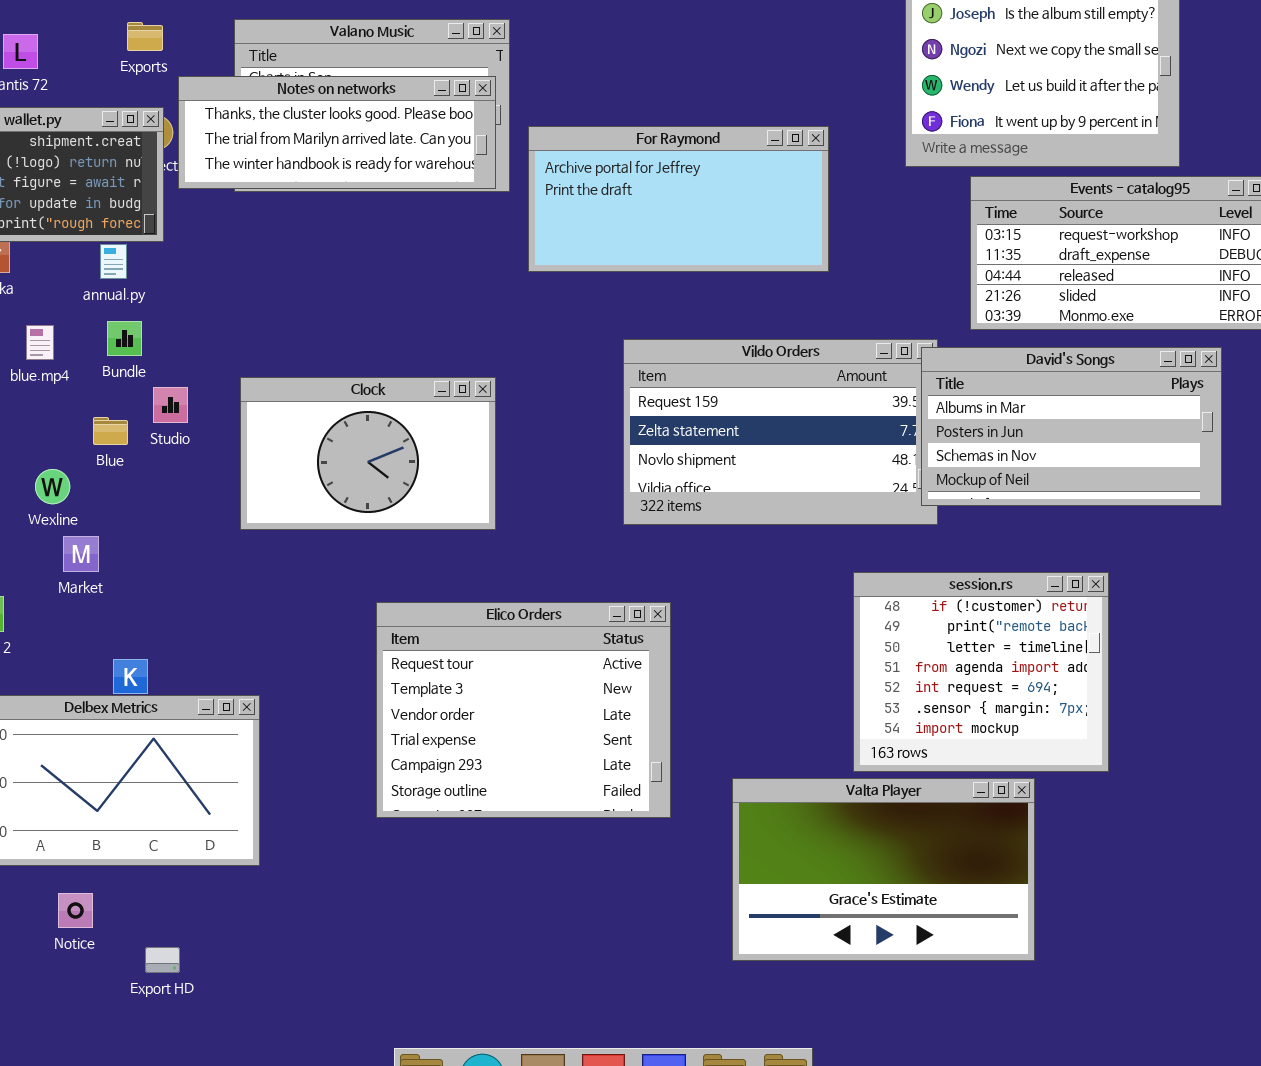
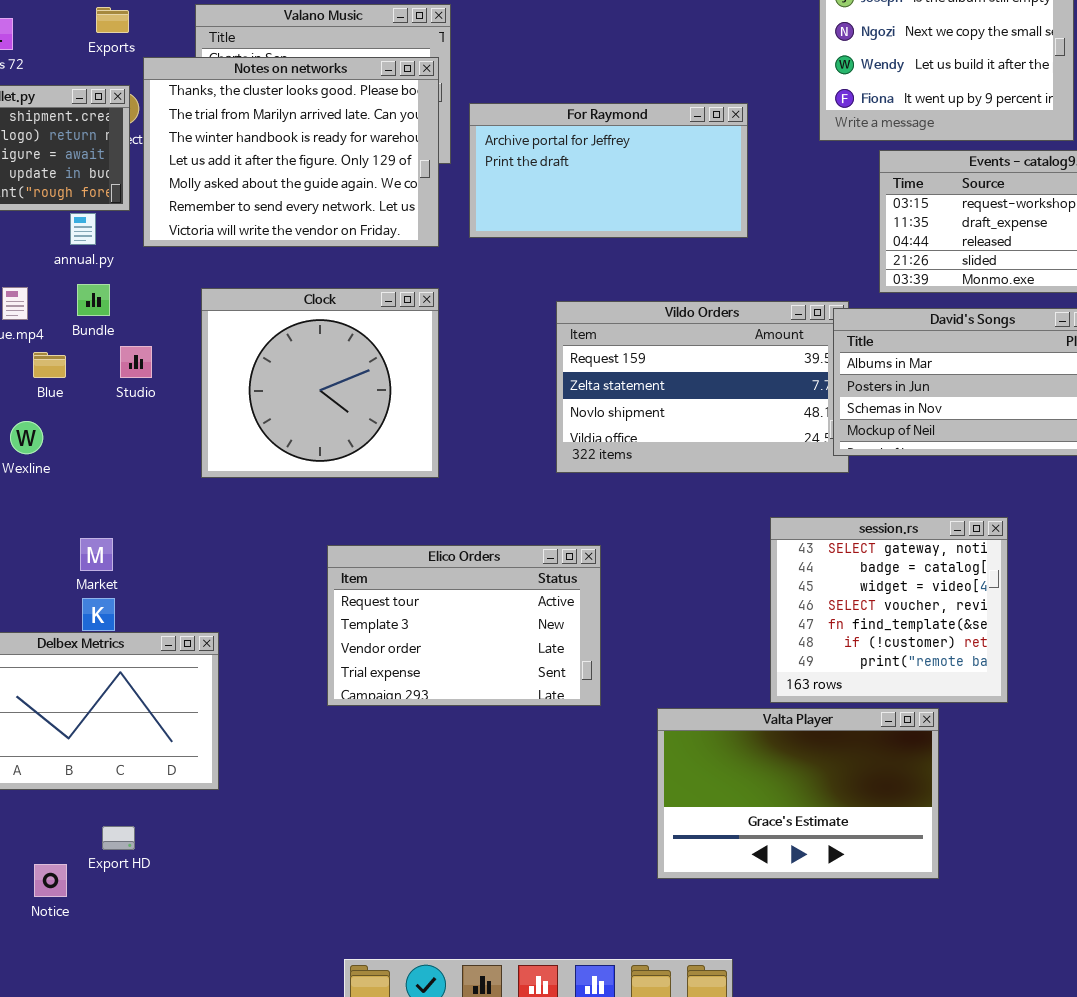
Notes on networks: [178,76,496,189] -> [143,57,439,247], resized
Clock: [240,377,496,530] -> [201,288,439,478], resized
Blue: [93,417,128,445] -> [33,352,66,378], moved
Market: [63,536,99,572] -> [80,538,113,571], moved
session.rs: [853,572,1109,772] -> [770,517,1008,703], scrolled up 5 rows
Elico Orders: [376,602,671,818] -> [327,545,601,706], resized
Notice: [58,893,93,928] -> [34,864,67,897], moved
Export HD: [145,947,180,973] -> [102,826,135,850], moved

